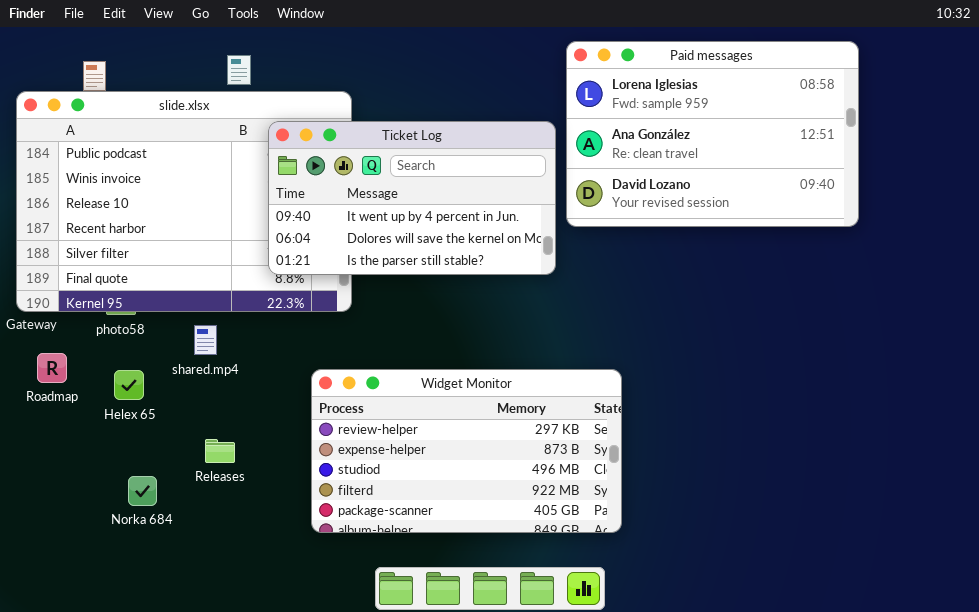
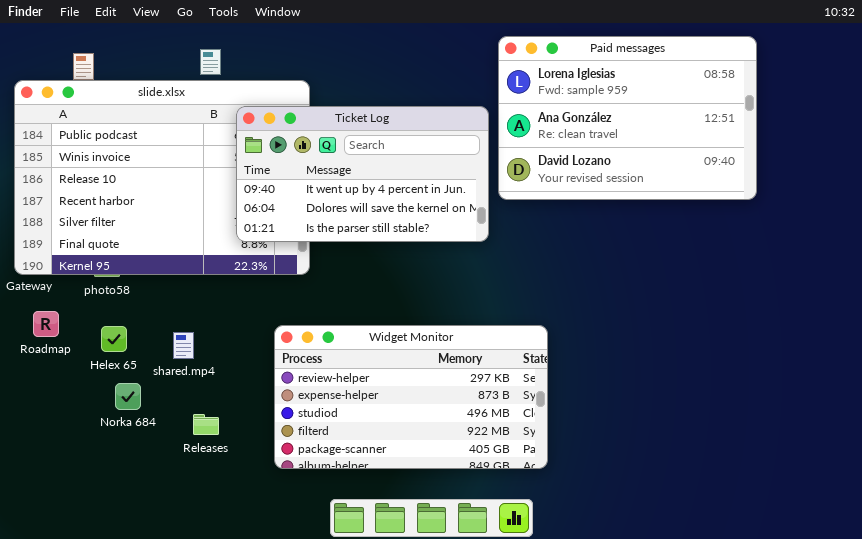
shared.mp4: [194,325,217,355] -> [173,332,194,359], moved
Releases: [205,439,235,463] -> [193,414,219,435], moved
Norka 684: [128,476,157,506] -> [115,383,141,410], moved

